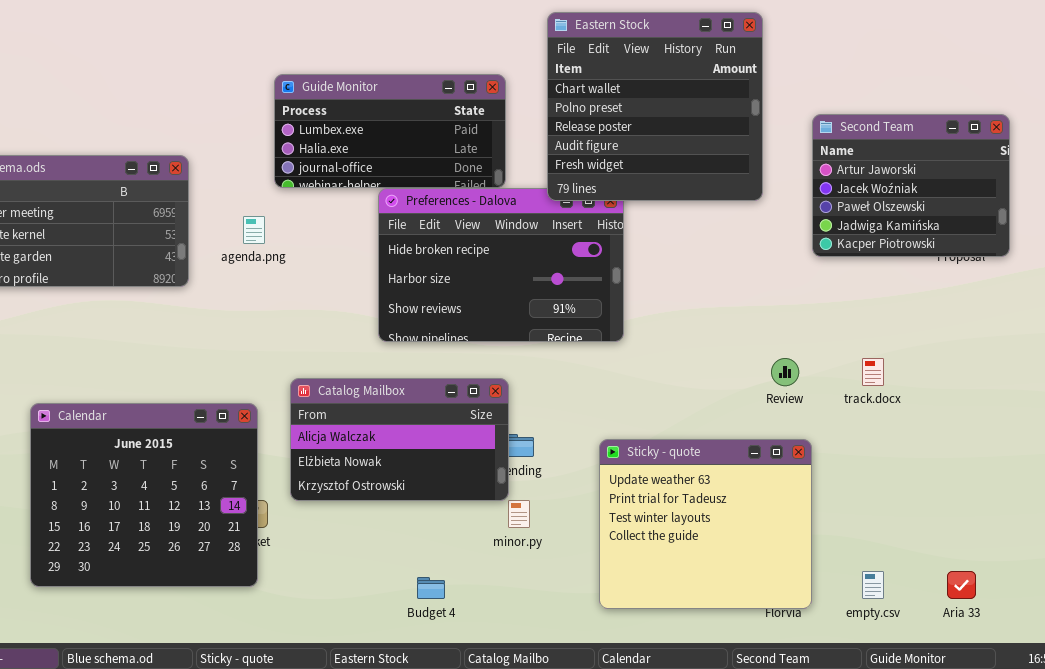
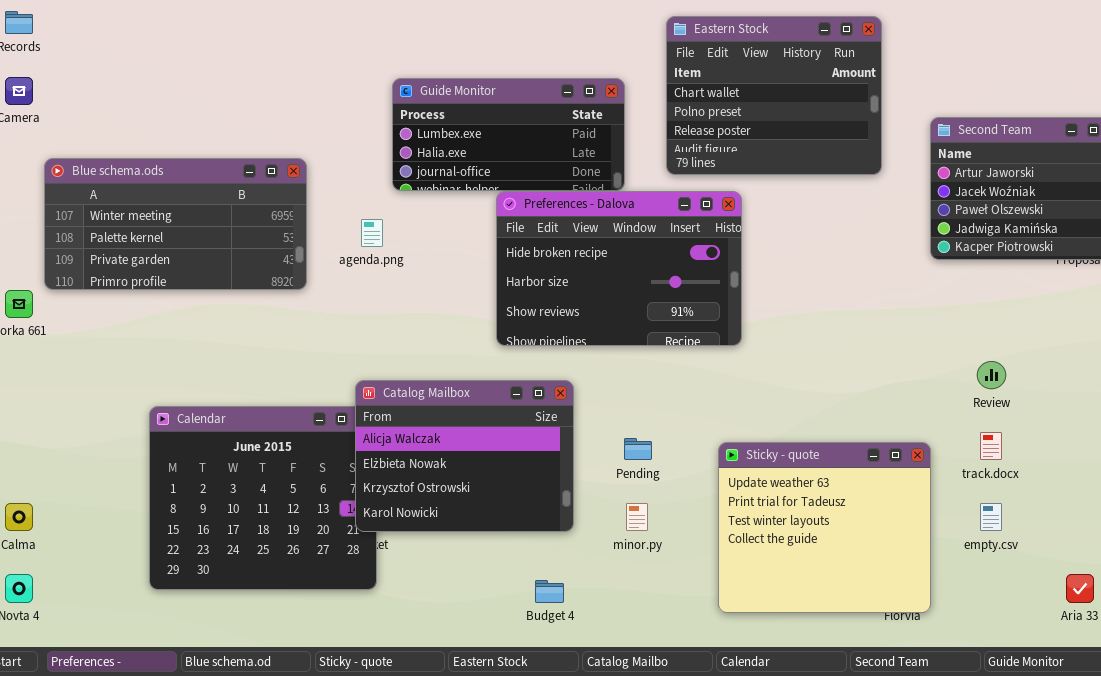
Eastern Stock: [547,12,763,201] -> [666,16,882,175], resized
Review: [771,358,799,386] -> [977,361,1006,389], moved
track.docx: [862,358,884,386] -> [980,432,1002,460], moved
Catalog Mailbox: [290,378,509,501] -> [355,380,574,532], moved, resized
empty.csv: [862,571,884,599] -> [980,503,1002,531], moved

